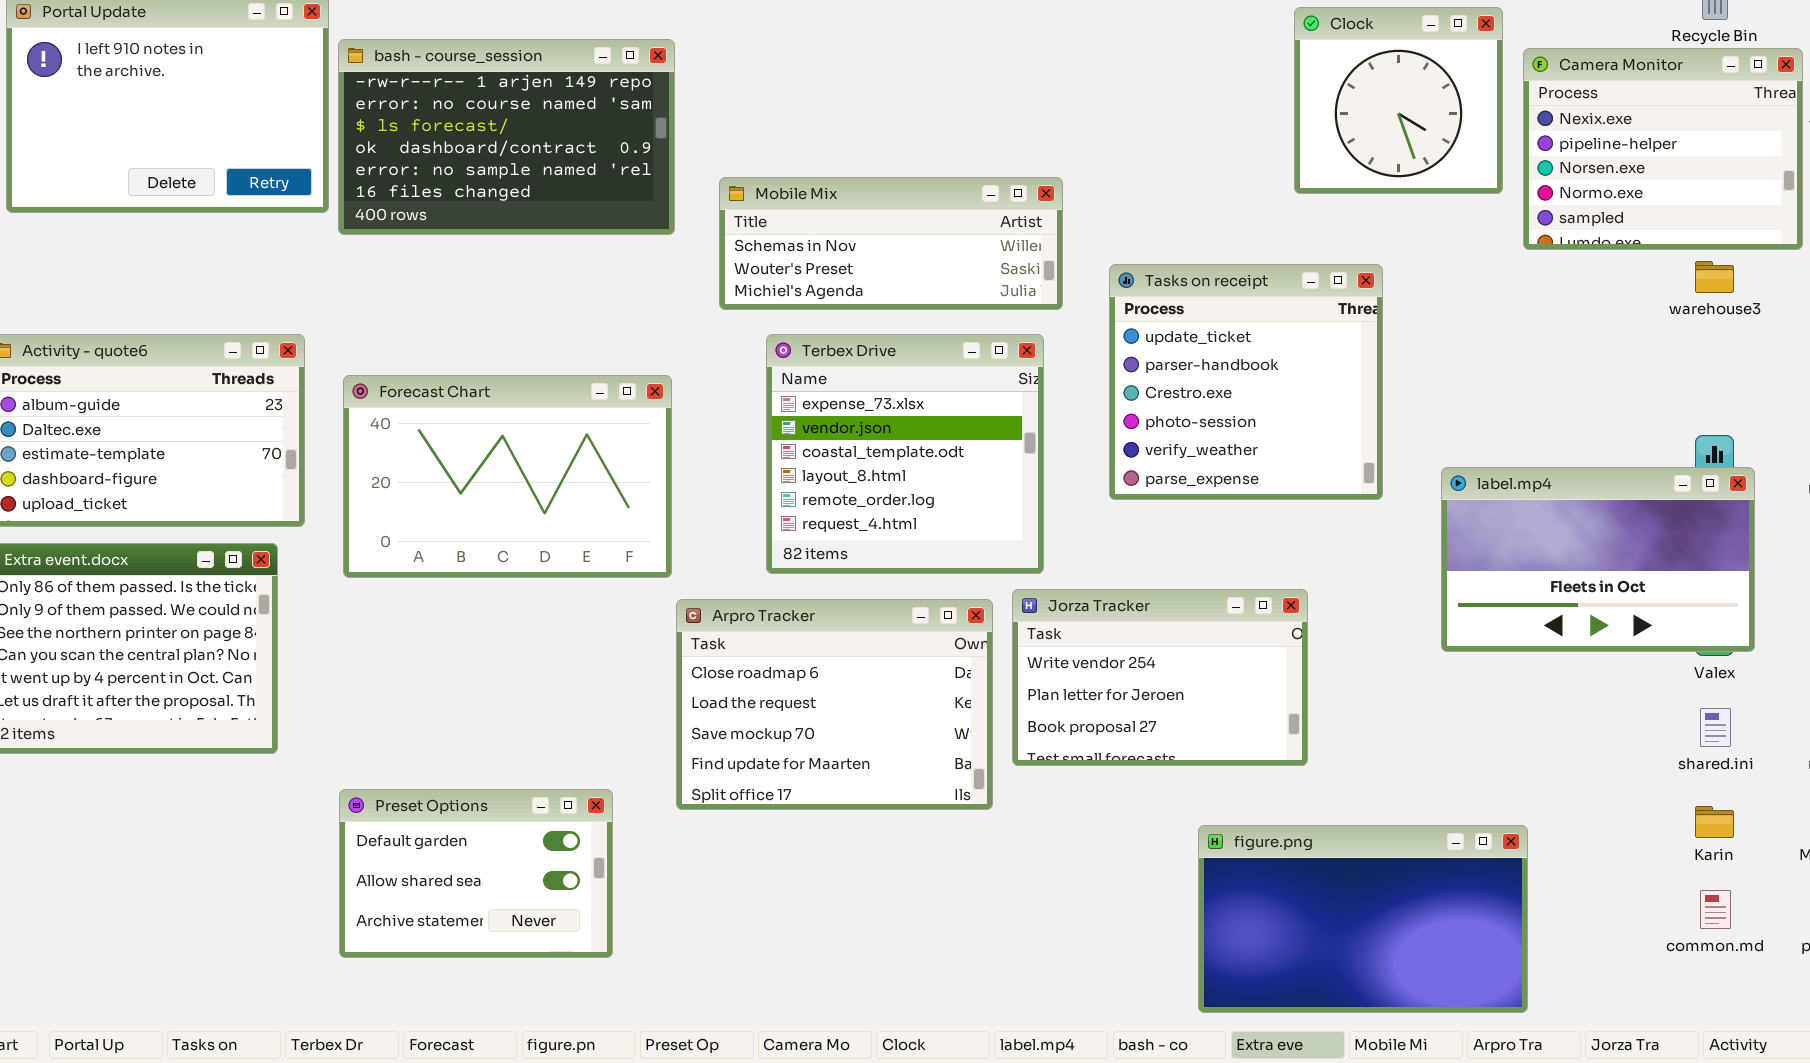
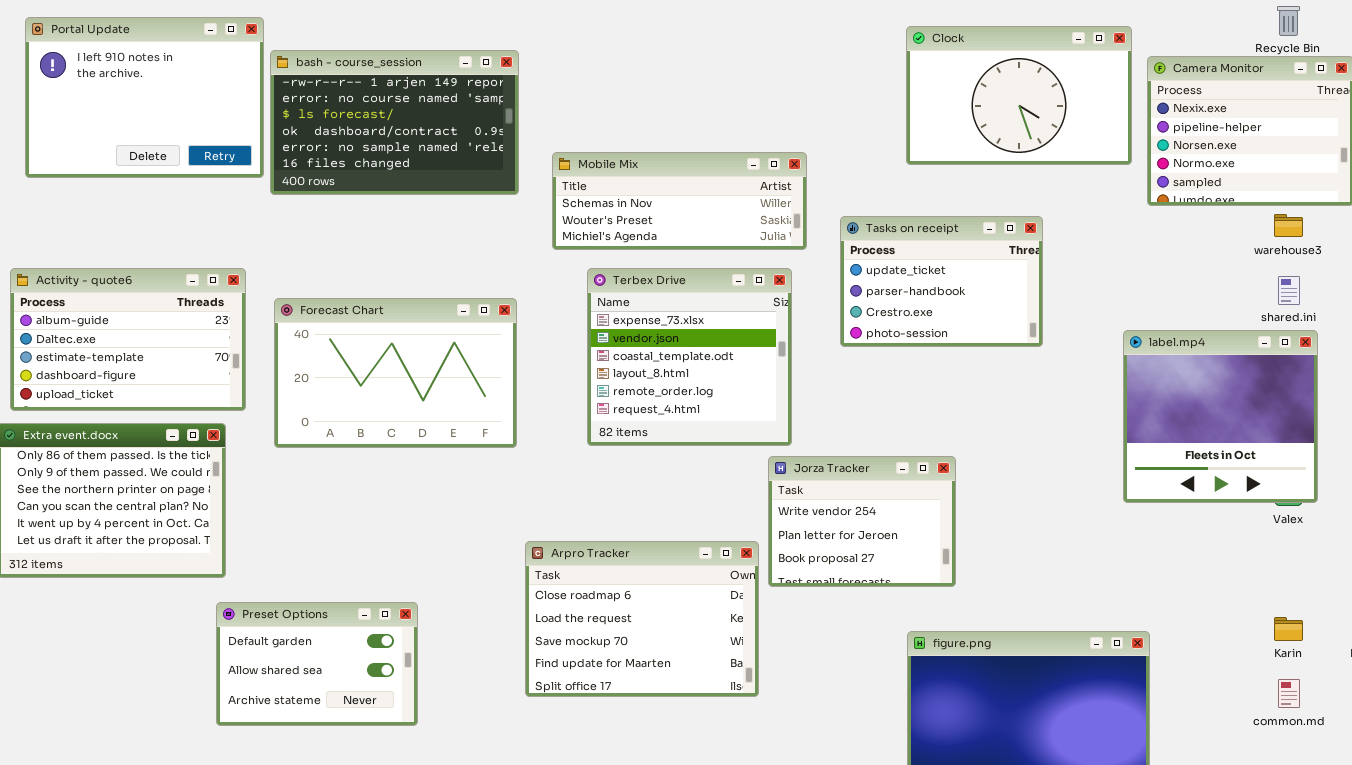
Clock: [1294,7,1503,194] -> [906,26,1132,165], resized
Tasks on receipt: [1109,264,1383,500] -> [840,216,1043,347], resized
label.mp4: [1441,467,1755,652] -> [1123,330,1318,503], resized
Jorza Tracker: [1012,589,1308,766] -> [768,456,956,587], resized
Arpro Tracker: [676,599,993,810] -> [525,541,759,697], moved
shared.ini: [1700,708,1731,747] -> [1278,276,1300,305], moved
Preset Options: [339,789,613,958] -> [216,602,418,726], moved

